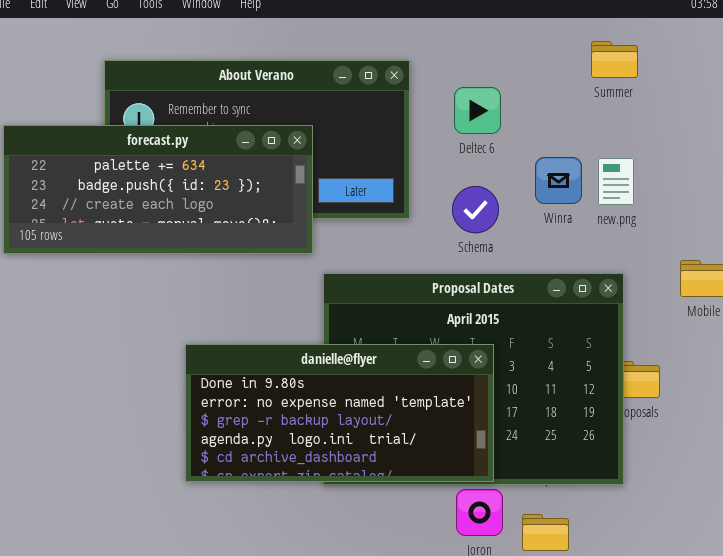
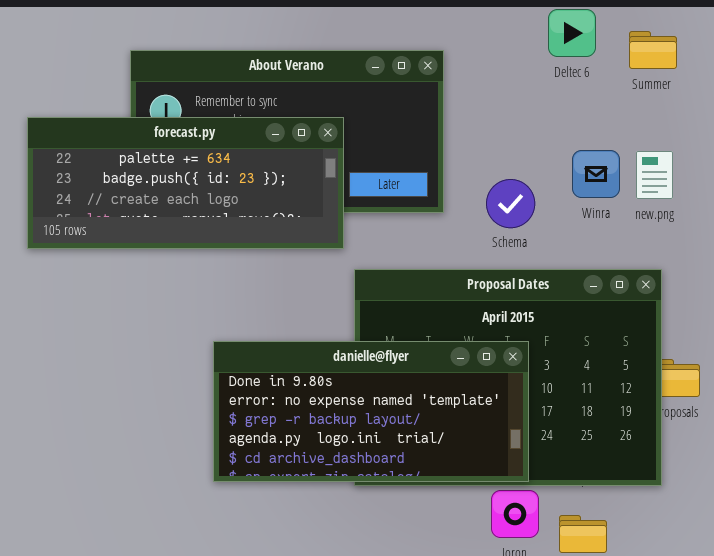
Deltec 6: [454,87,501,134] -> [548,9,596,57], moved

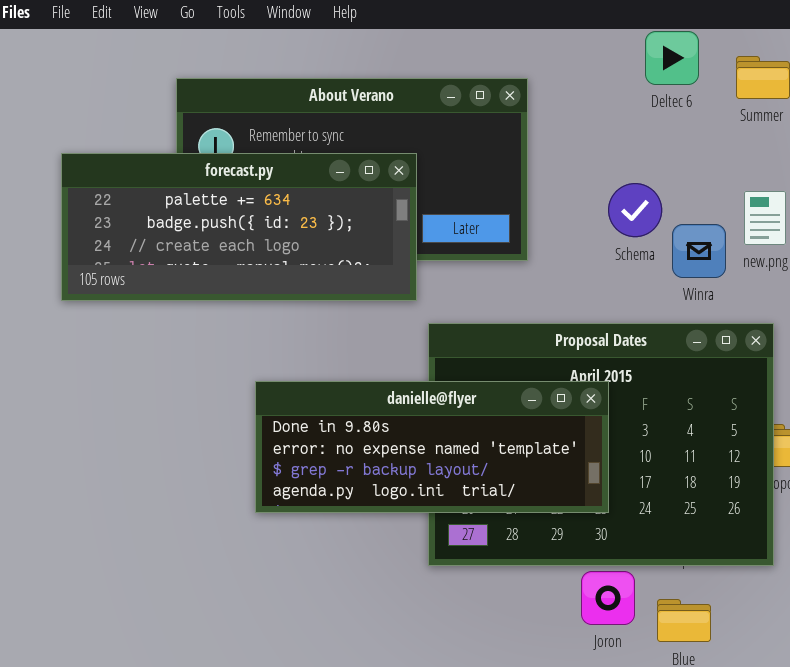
Winra: [572,150,620,198] -> [672,224,726,278], moved
Schema: [486,179,535,228] -> [608,183,662,237], moved
danielle@flyer: [213,341,529,482] -> [255,381,609,513], moved, resized

